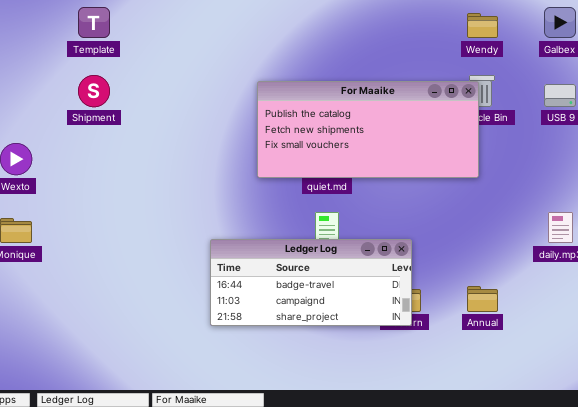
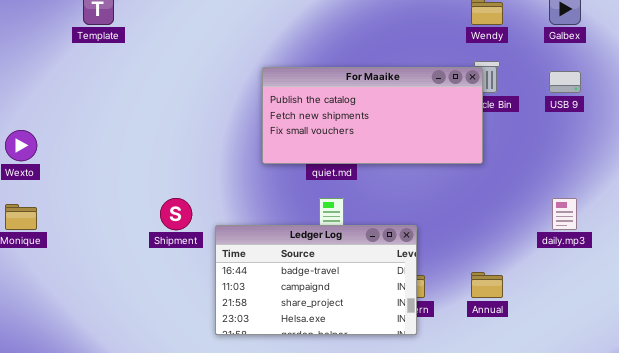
Shipment: [78,75,110,107] -> [160,198,192,230], moved
Ledger Log: [210,239,412,326] -> [215,225,417,335], resized

